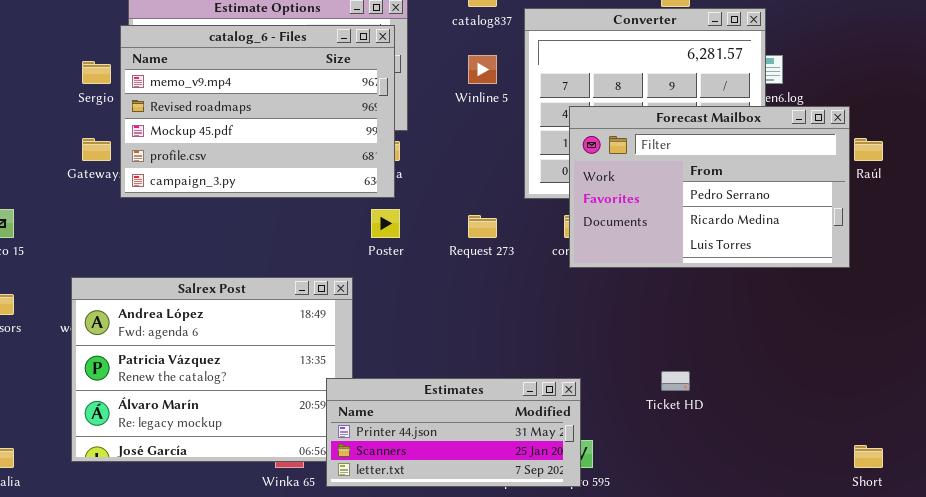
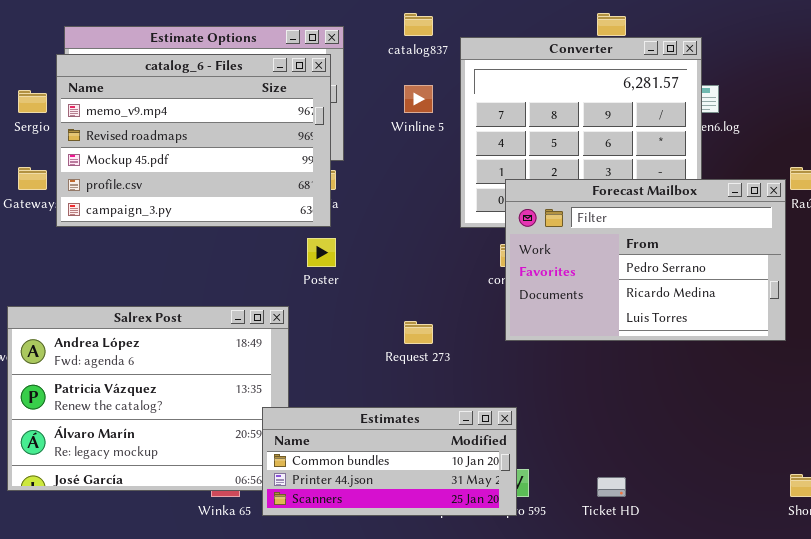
Forecast Mailbox: [569,106,850,268] -> [505,179,786,341], moved
Request 273: [468,215,497,238] -> [404,321,433,344], moved
Ticket HD: [661,371,690,391] -> [597,477,626,497], moved
Estimates: [326,378,581,487] -> [262,407,517,516], scrolled up 1 row

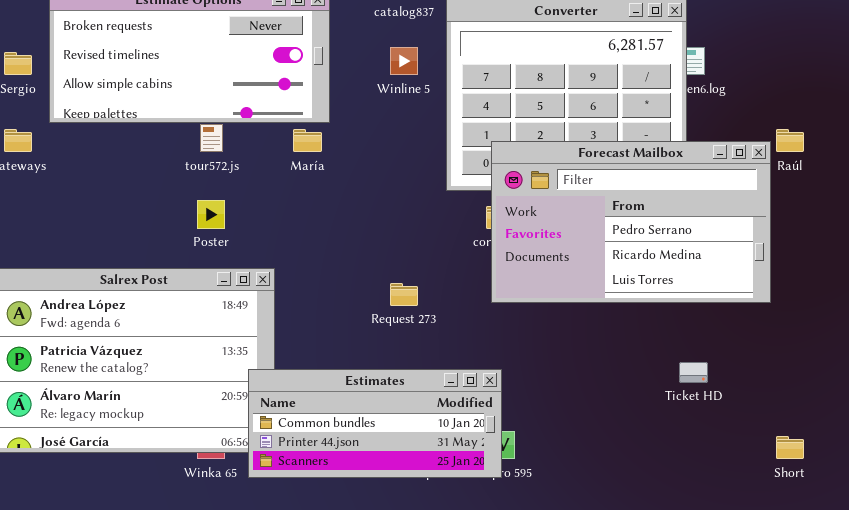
catalog_6 - Files: [56,54,331,227] -> none, closed
Poster: [307,238,336,267] -> [197,200,225,229], moved
Ticket HD: [597,477,626,497] -> [679,362,708,383], moved

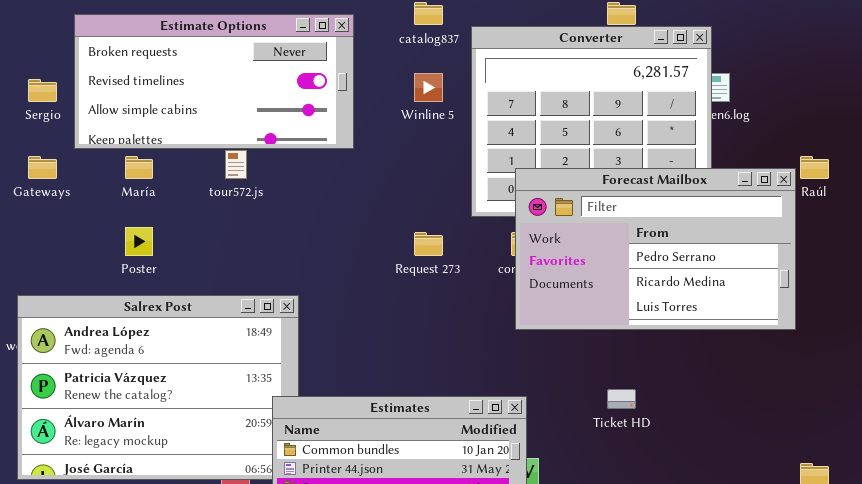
María: [293,129,322,152] -> [125,156,153,179], moved
Poster: [197,200,225,229] -> [125,227,153,256], moved
Request 273: [390,283,418,306] -> [414,232,443,256], moved
Ticket HD: [679,362,708,383] -> [607,389,636,409], moved

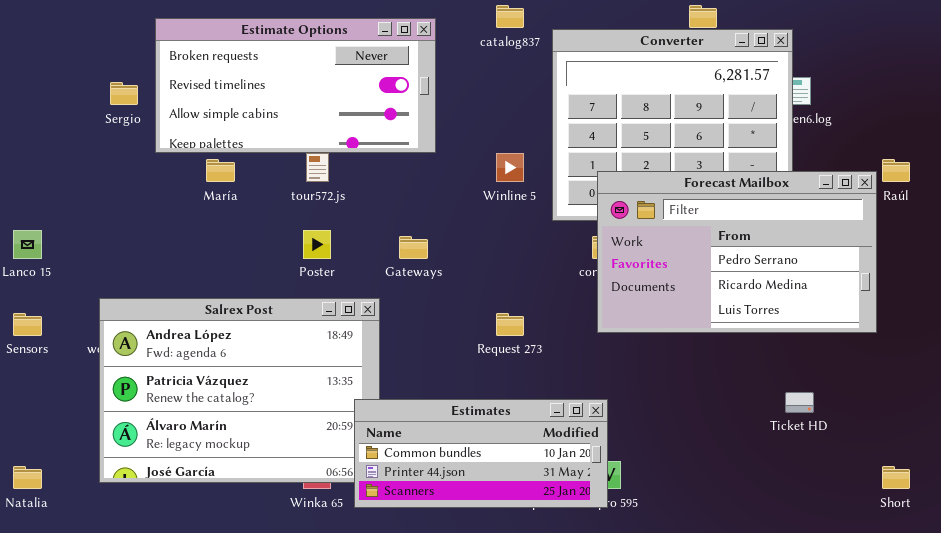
Winline 5: [414,73,443,102] -> [496,153,524,182], moved
Gateways: [28,156,57,179] -> [399,236,428,259], moved
Poster: [125,227,153,256] -> [303,230,331,259], moved
Request 273: [414,232,443,256] -> [496,313,524,336], moved
Ticket HD: [607,389,636,409] -> [785,392,814,413], moved

